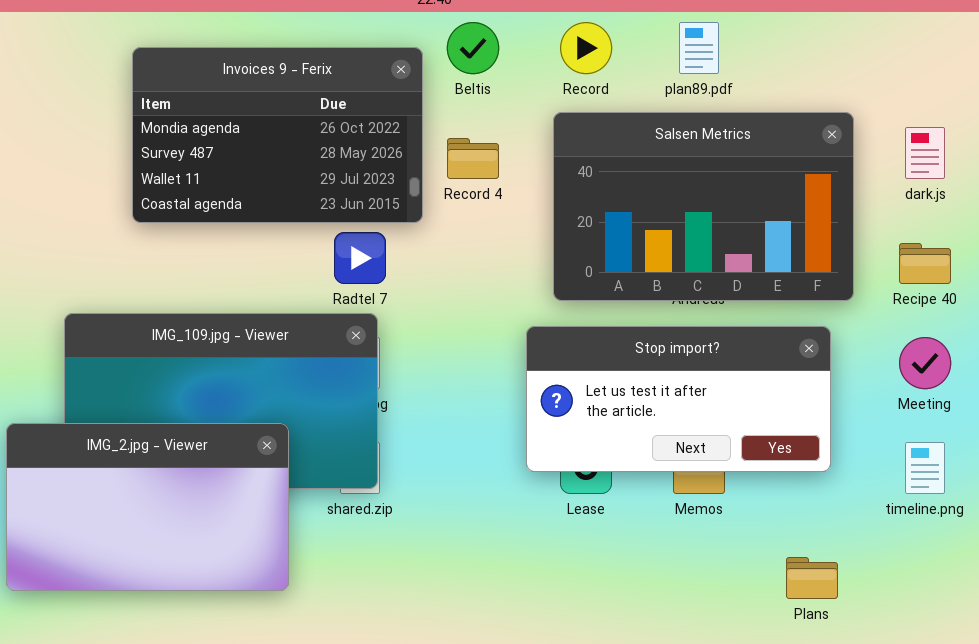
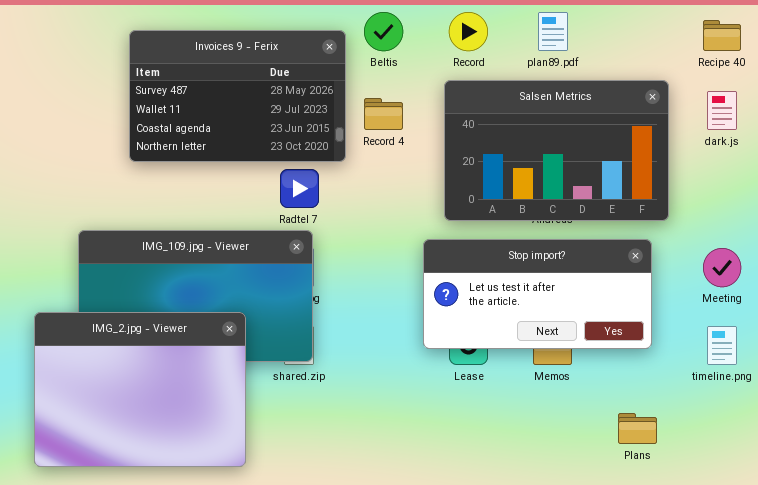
Invoices 9 - Ferix: [132,47,423,223] -> [129,30,346,162], scrolled down 1 row
Recipe 40: [899,243,951,284] -> [703,20,741,51], moved
IMG_2.jpg - Viewer: [6,423,289,591] -> [34,312,246,467], resized

